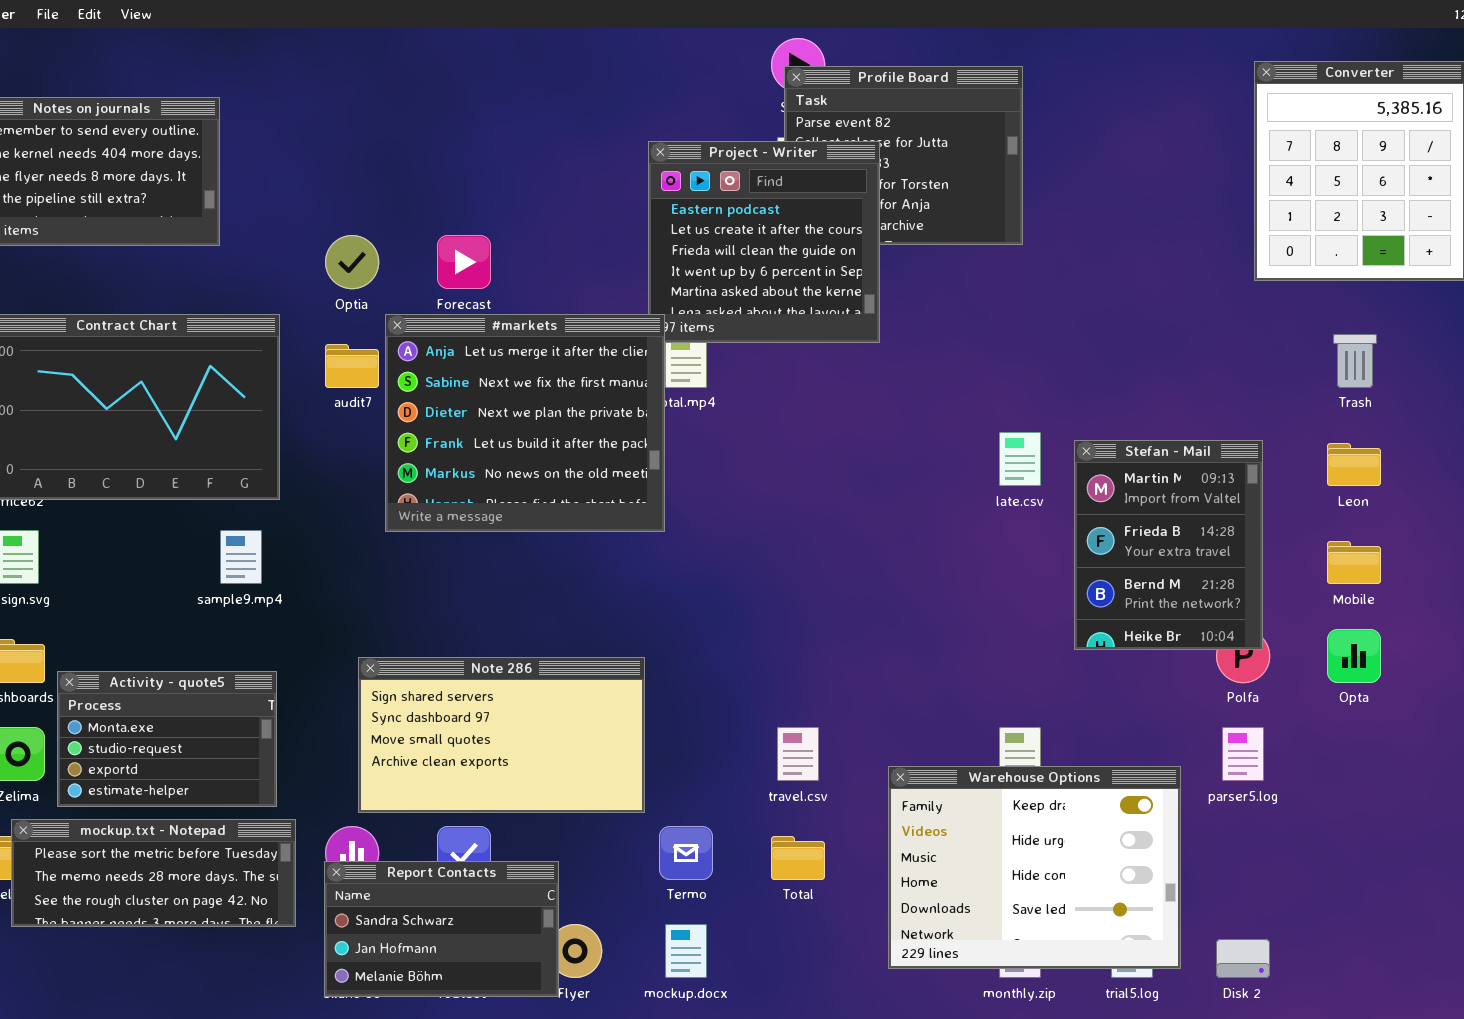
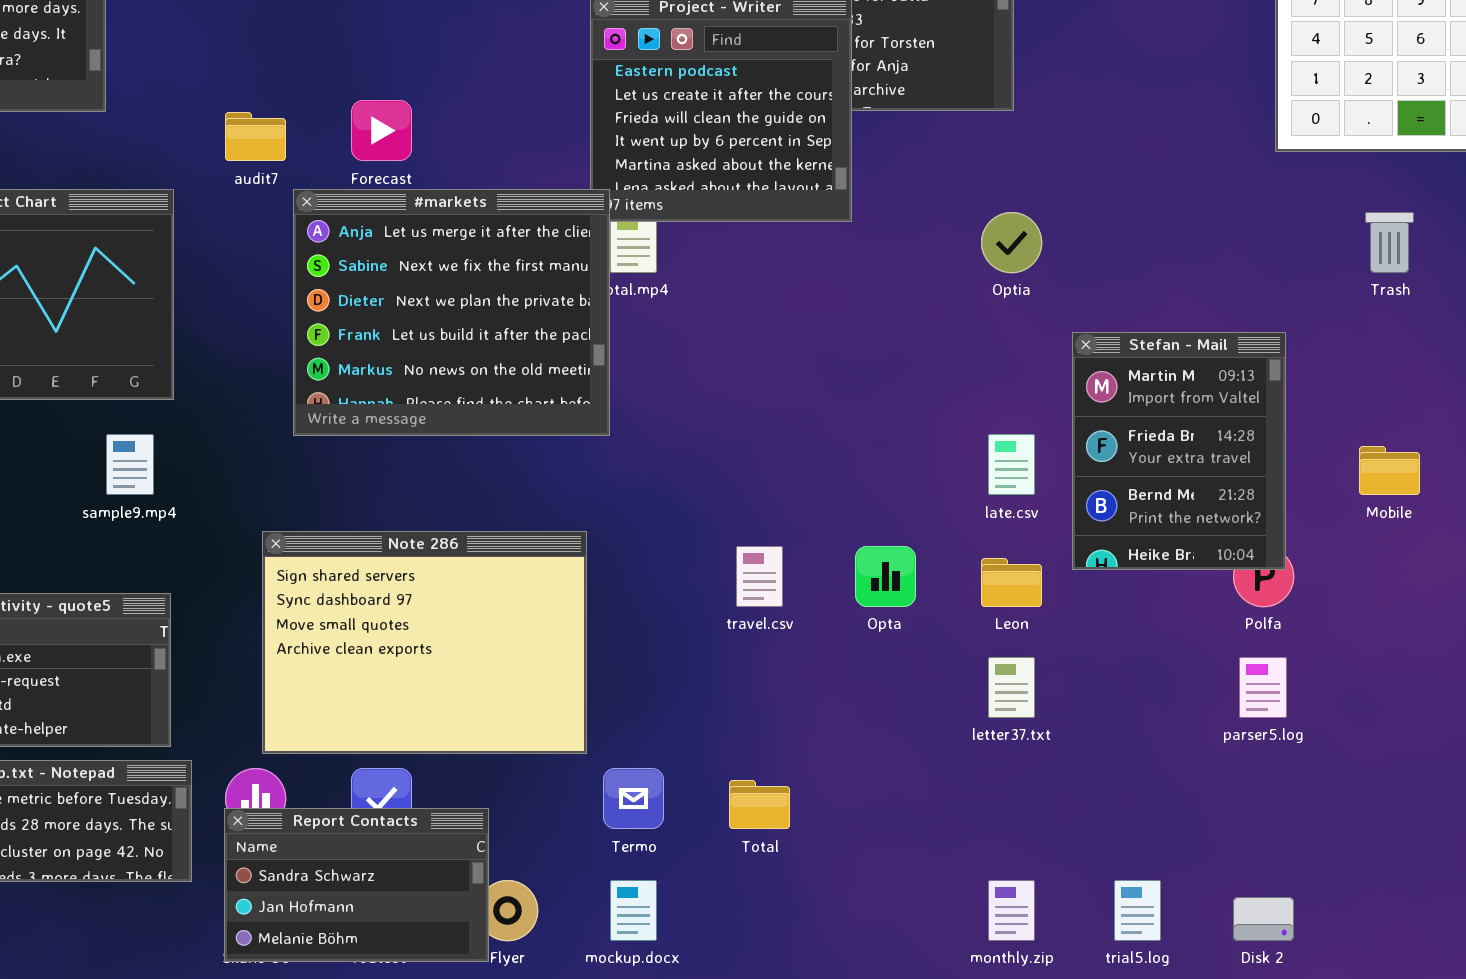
Optia: [325,235,379,289] -> [981,212,1042,273], moved
audit7: [325,344,379,388] -> [225,112,286,161], moved
late.csv: [999,432,1041,486] -> [988,434,1035,495], moved
Leon: [1327,443,1381,486] -> [981,558,1042,607], moved
Opta: [1327,629,1381,683] -> [855,546,916,607], moved
Note 286: [358,657,645,813] -> [262,531,587,754], resized
travel.csv: [777,727,819,781] -> [736,546,783,607], moved
Warehouse Options: [888,766,1181,969] -> none, closed

